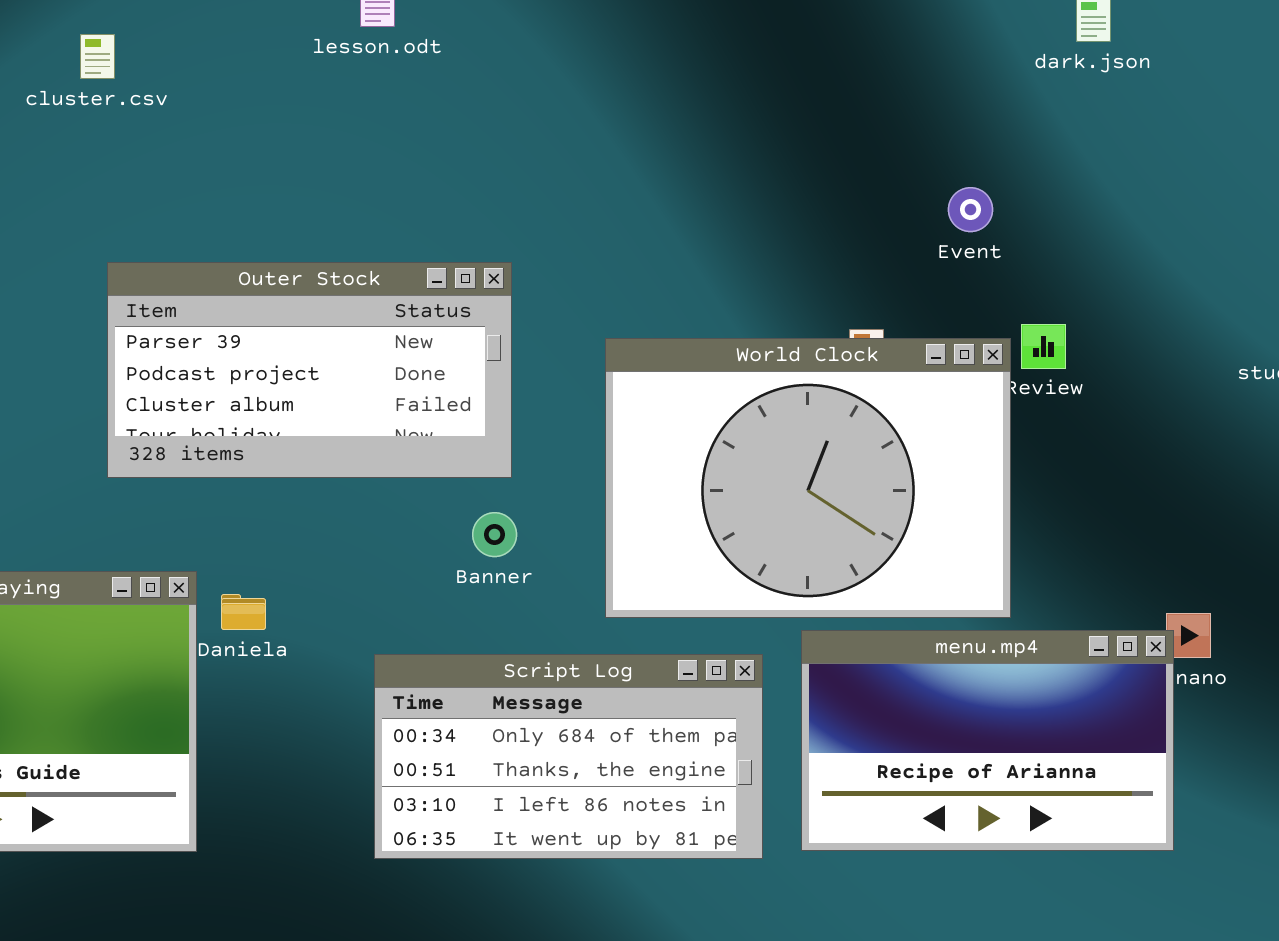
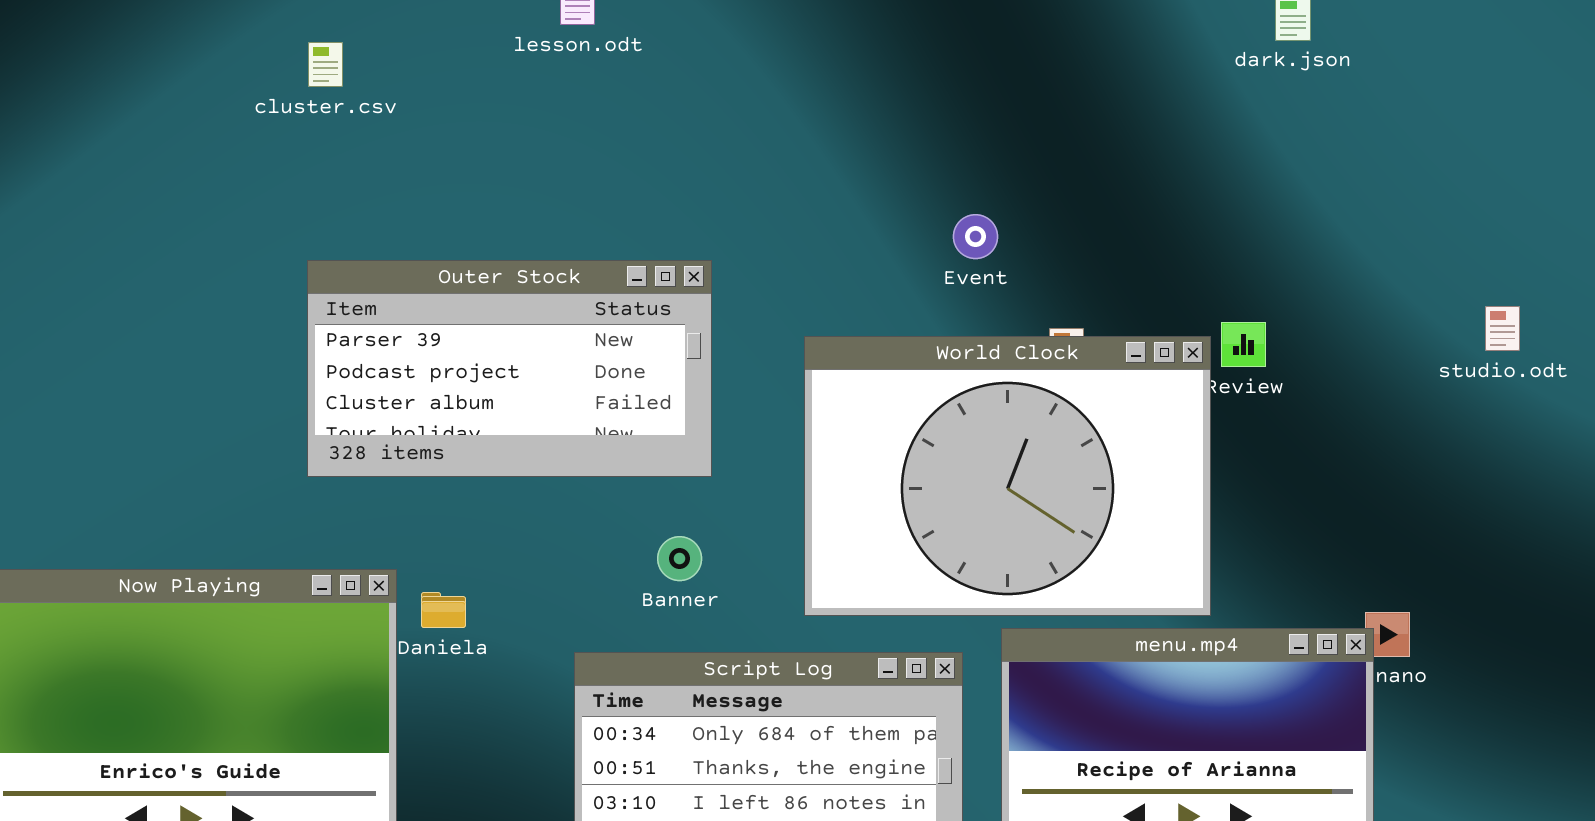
cluster.csv: [80,34,115,79] -> [308,42,343,87], moved
Event: [948,187,993,232] -> [953,214,998,259], moved
Banner: [472,512,517,557] -> [657,536,702,581], moved

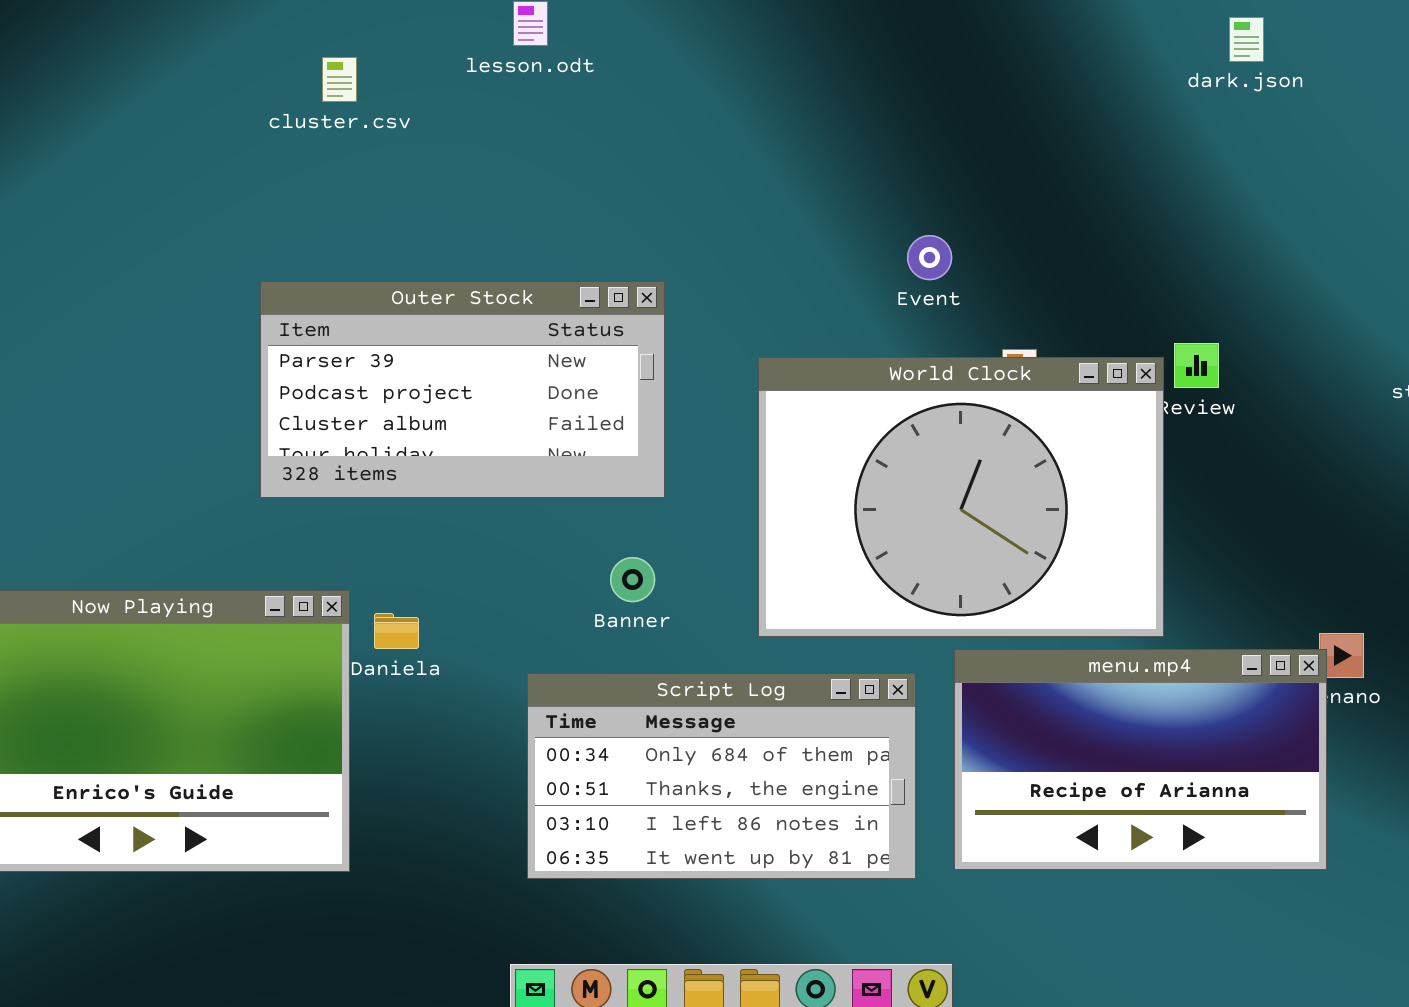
cluster.csv: [308,42,343,87] -> [322,57,357,102], moved

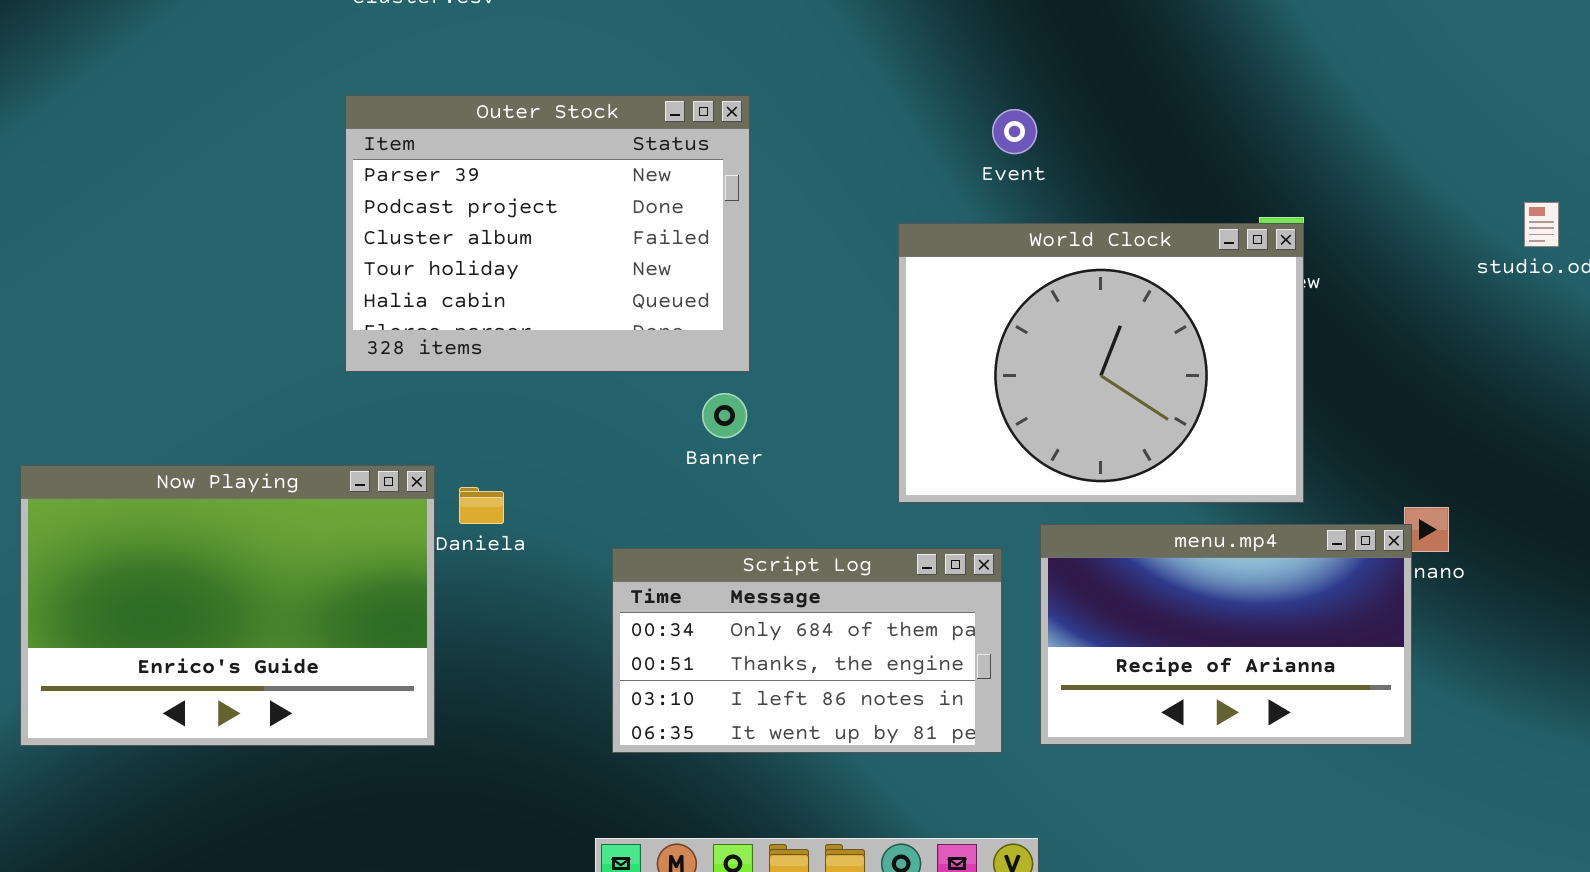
Outer Stock: [260,281,665,498] -> [345,95,750,372], resized
World Clock: [758,357,1164,637] -> [898,223,1304,503], moved
Banner: [610,557,655,602] -> [702,393,747,438], moved

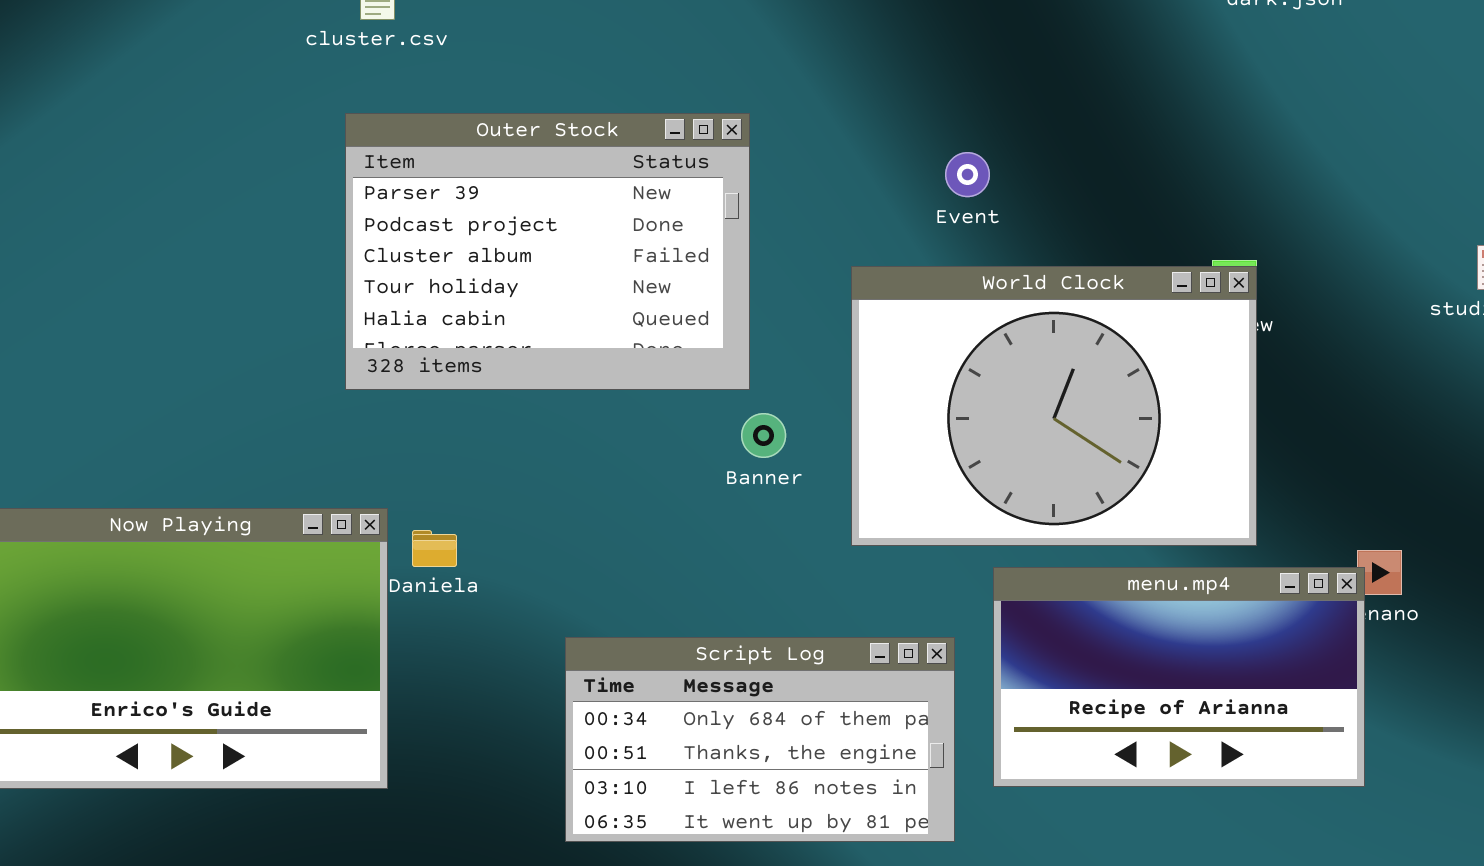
Outer Stock: [345,95,750,372] -> [345,113,750,390], moved
Banner: [702,393,747,438] -> [741,413,786,458], moved
Script Log: [612,548,1002,753] -> [565,637,955,842], moved

